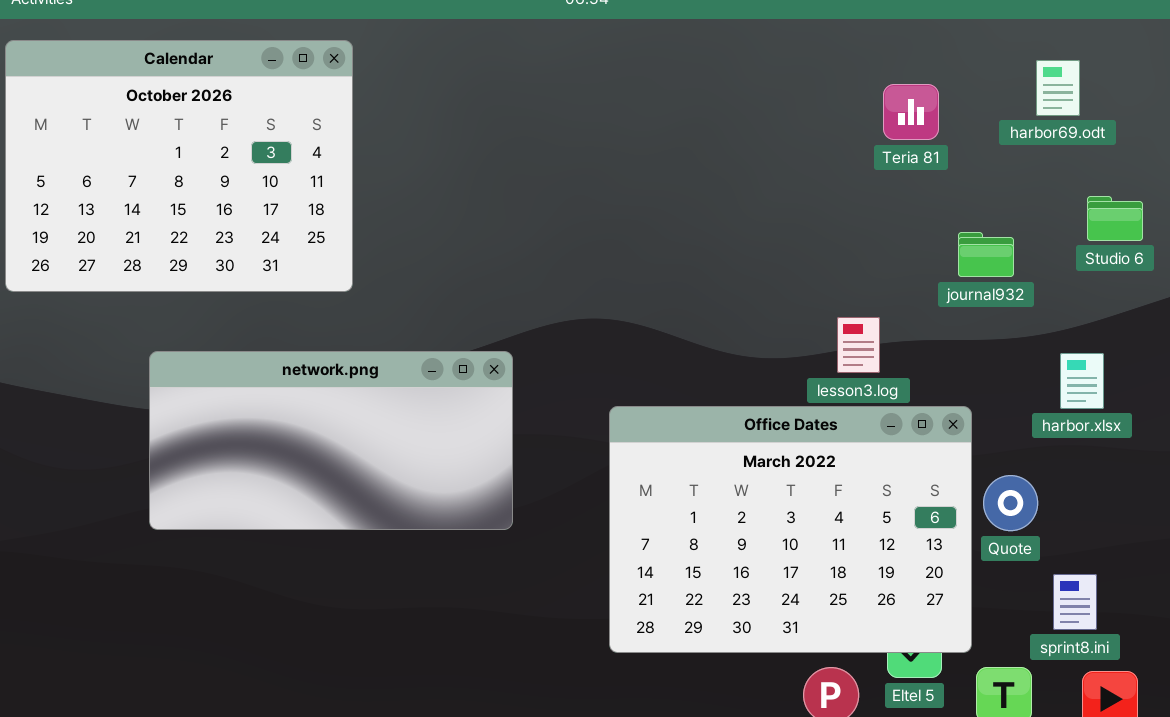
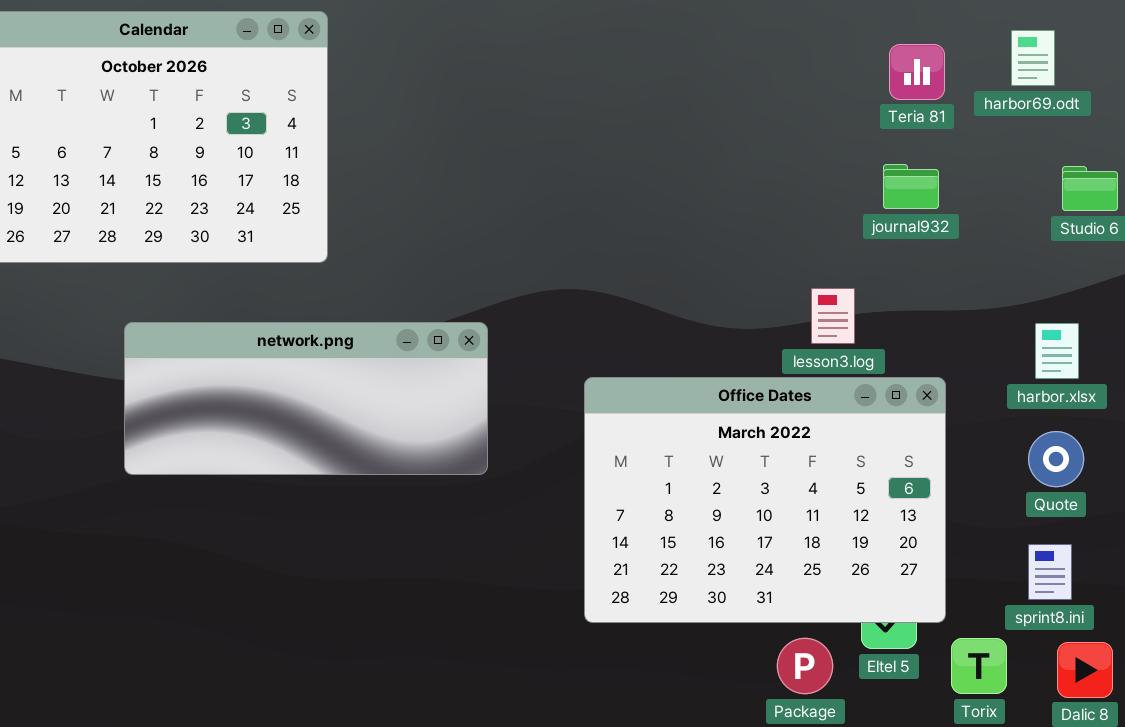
Teria 81: [883,84,939,140] -> [889,44,945,100], moved
journal932: [958,232,1014,277] -> [883,164,939,209], moved
network.png: [149,351,513,530] -> [124,322,488,475], resized
Quote: [983,475,1038,531] -> [1028,431,1084,487], moved

